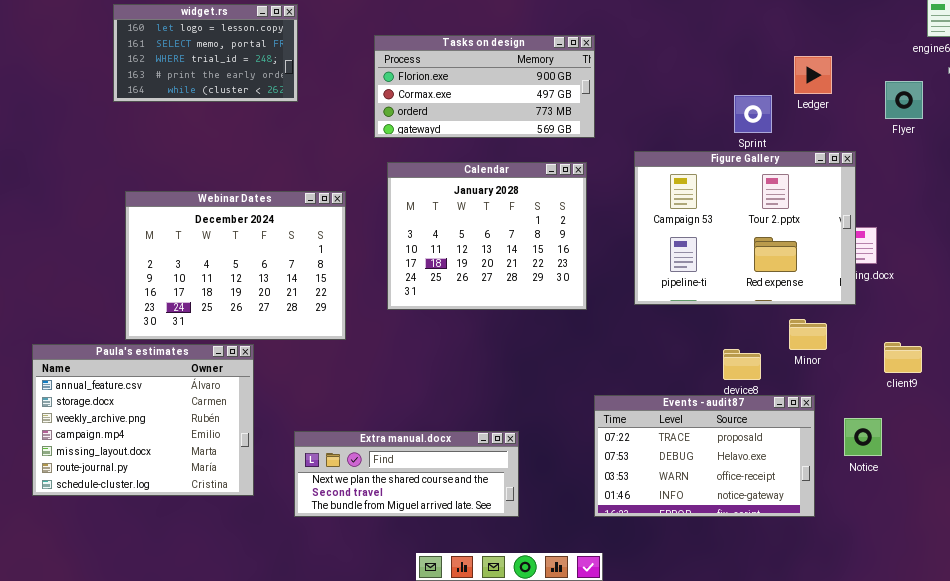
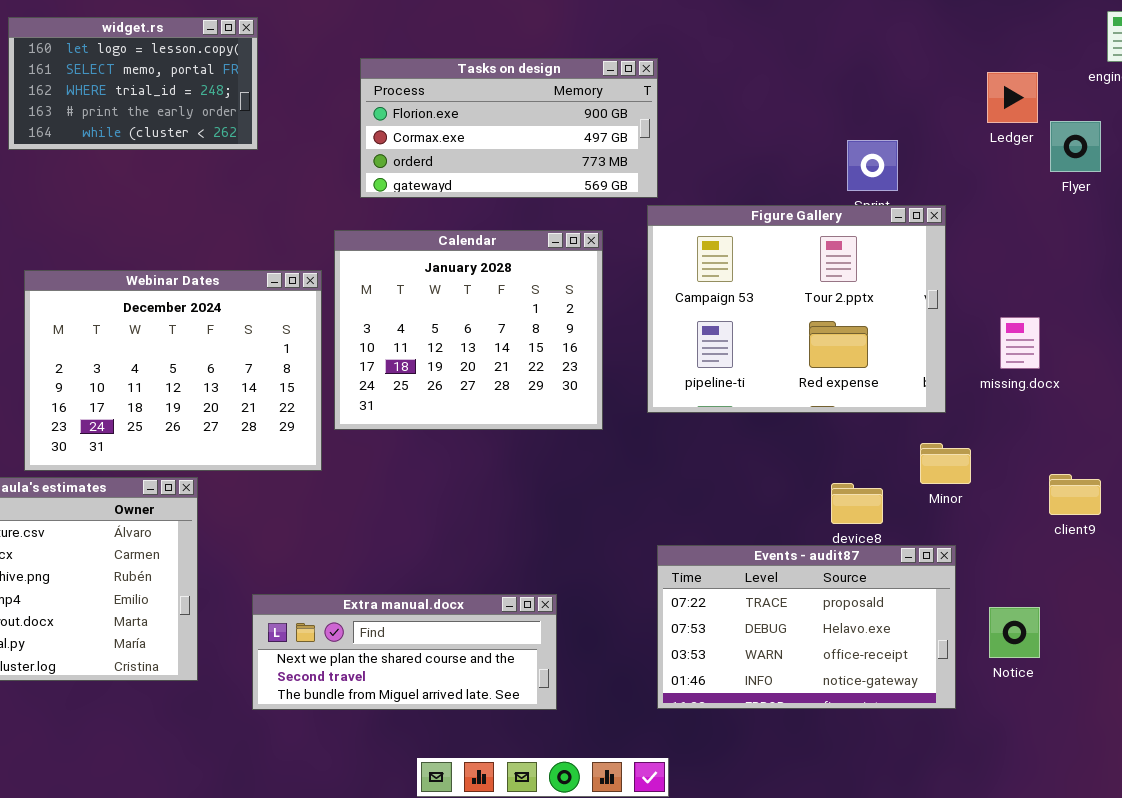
Ledger: [794,56,832,94] -> [987,72,1038,123], moved
Figure Gallery: [634,151,856,305] -> [647,205,946,413], moved
Calendar: [387,162,587,310] -> [334,230,603,430], moved
Notice: [844,418,882,456] -> [989,607,1040,658], moved

